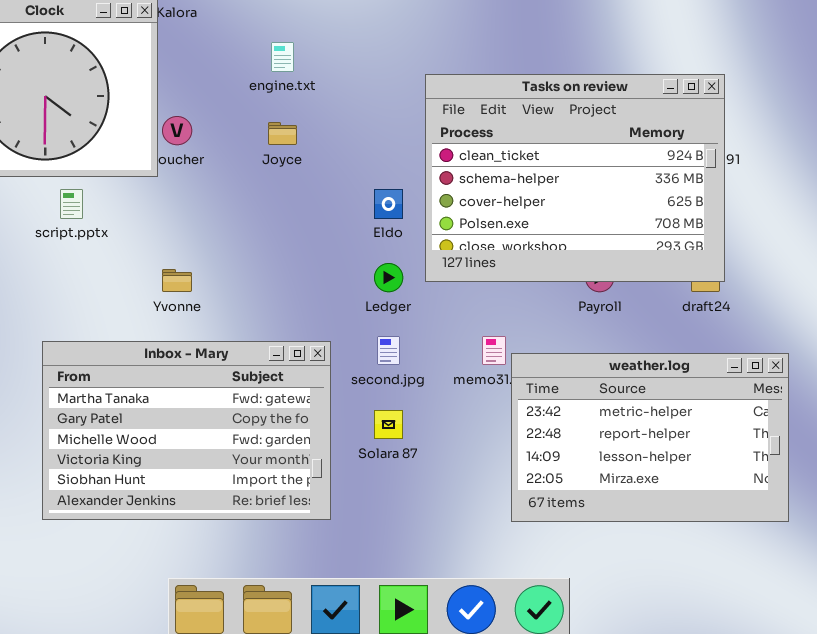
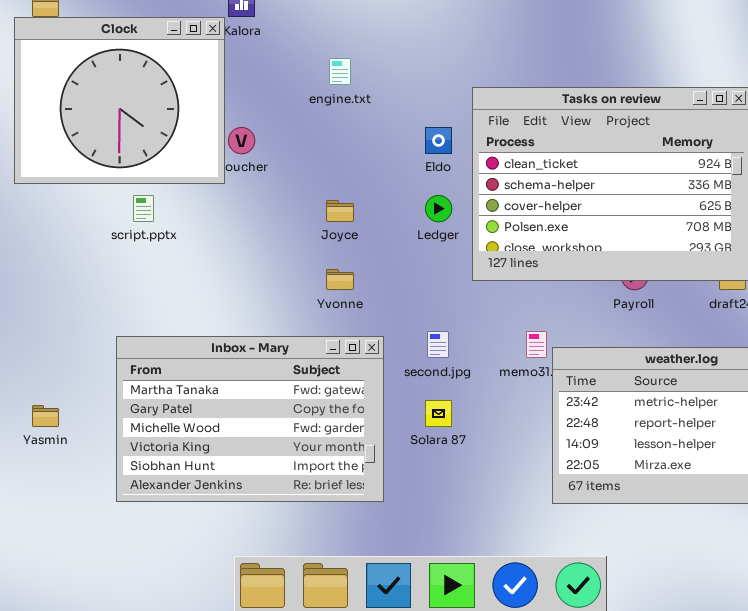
Joyce: [268,122,297,145] -> [326,200,354,222], moved
Eldo: [374,189,403,219] -> [425,127,452,154], moved
Ledger: [374,263,403,292] -> [425,195,452,222], moved
Yvonne: [162,269,192,292] -> [326,269,354,290], moved

